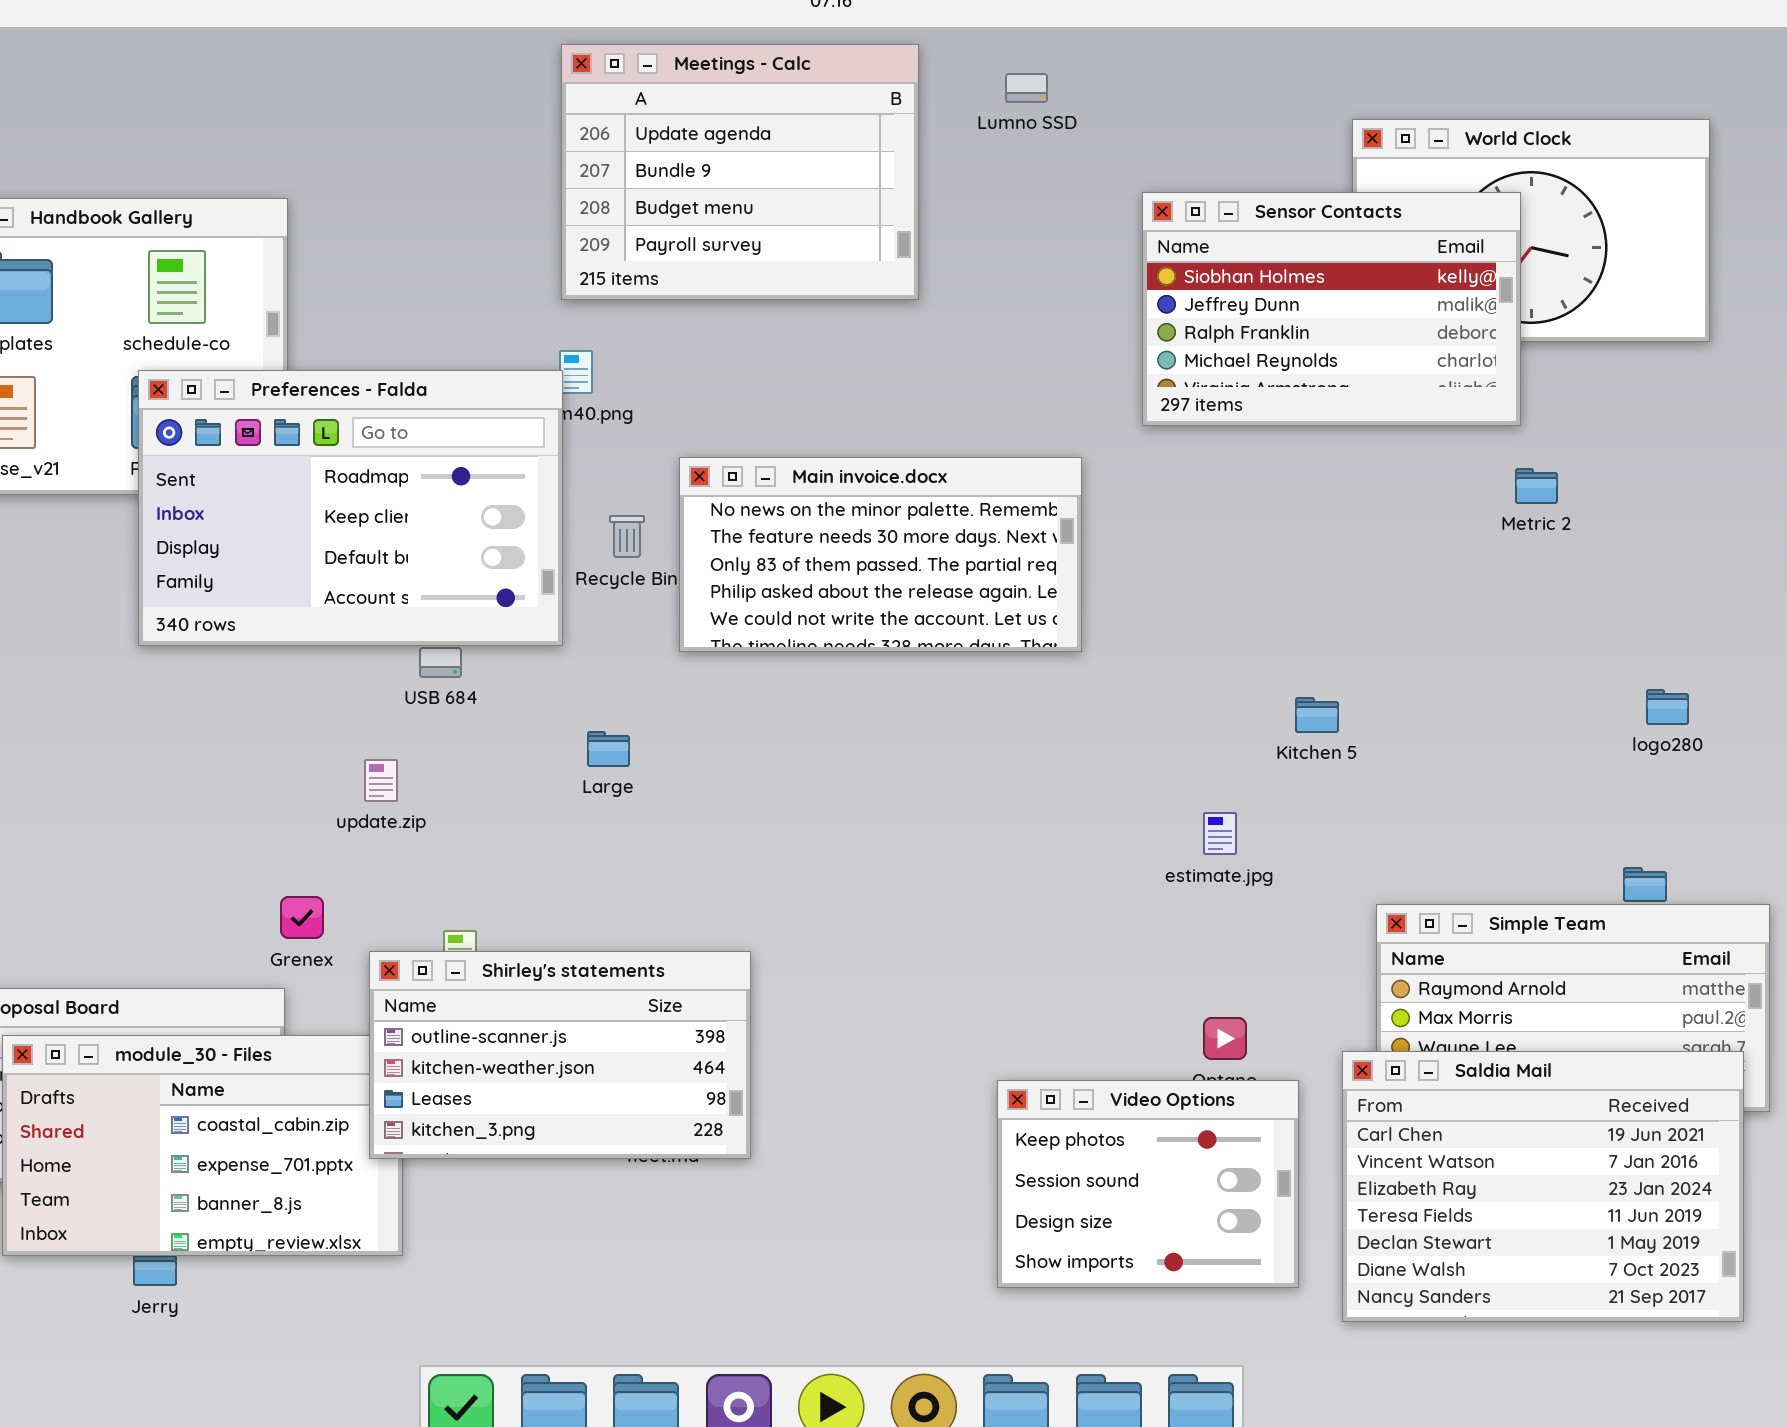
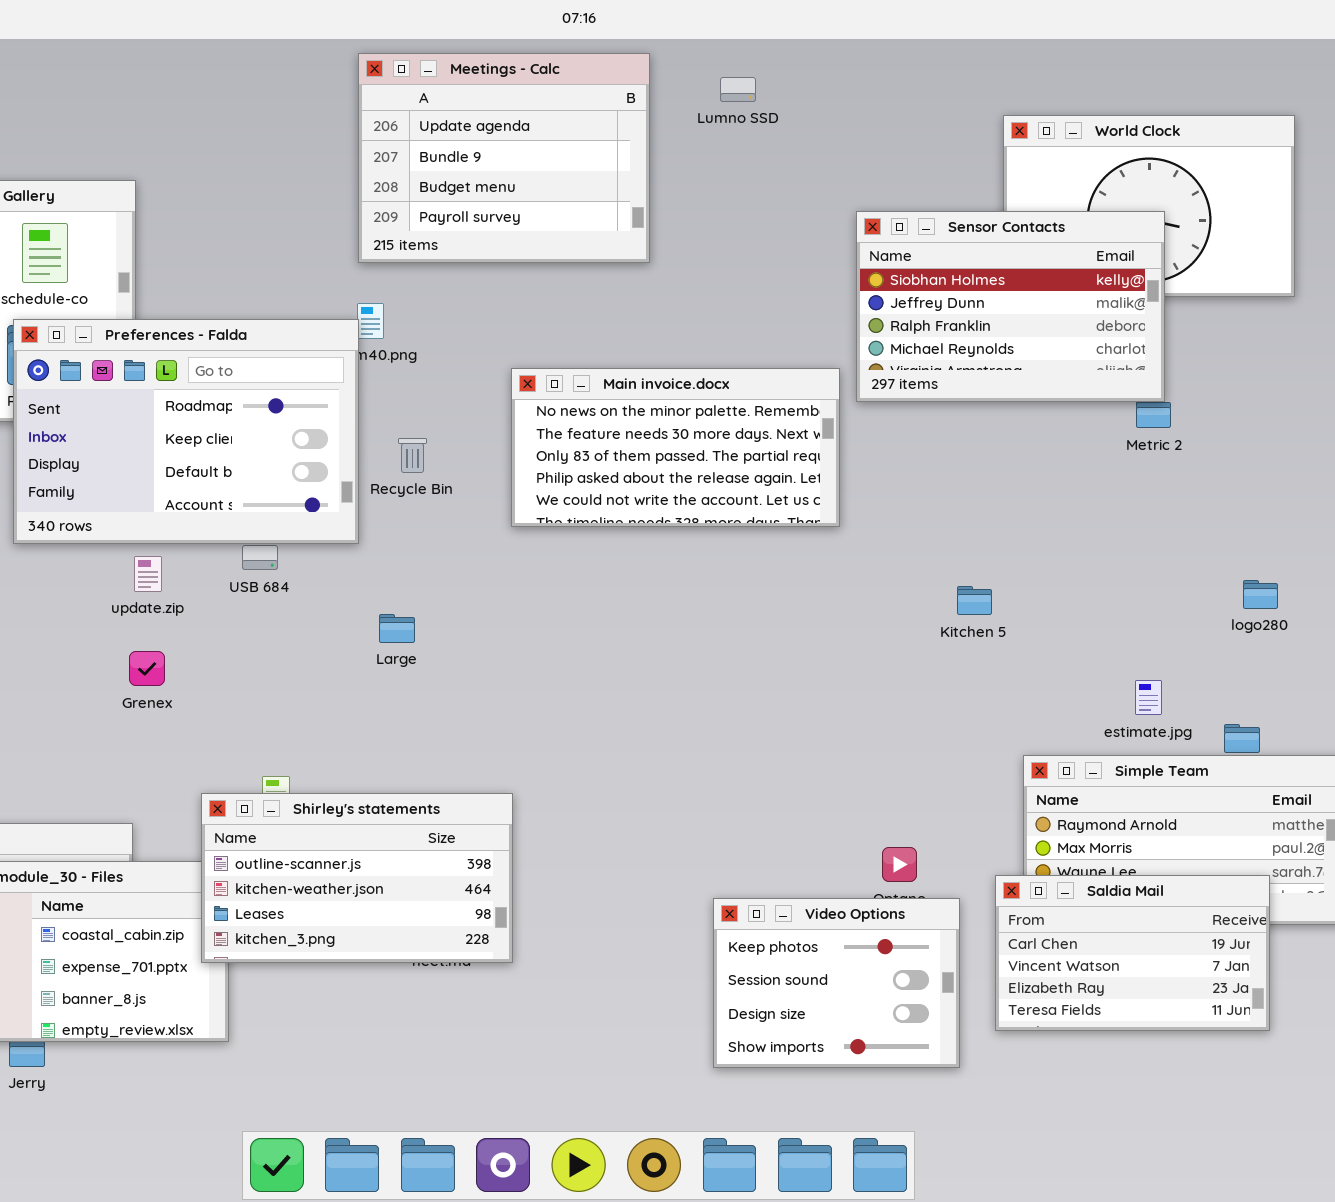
Sensor Contacts: [1142,192,1521,426] -> [856,211,1165,402], moved
Main invoice.docx: [679,457,1082,652] -> [511,368,840,527], moved
update.zip: [364,759,398,802] -> [134,556,162,592], moved
estimate.jpg: [1203,812,1237,855] -> [1135,680,1162,715], moved
Grenex: [280,896,324,939] -> [129,651,165,686], moved
Saldia Mail: [1342,1051,1744,1322] -> [995,875,1270,1031], resized

